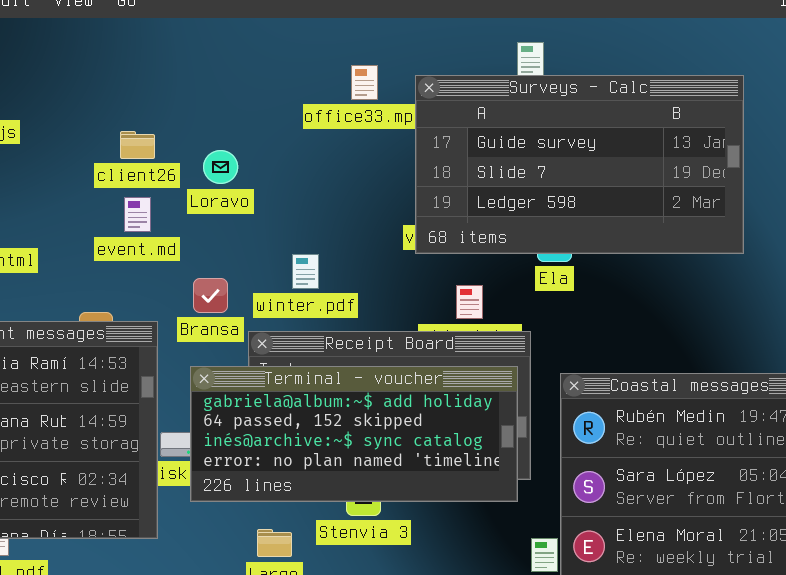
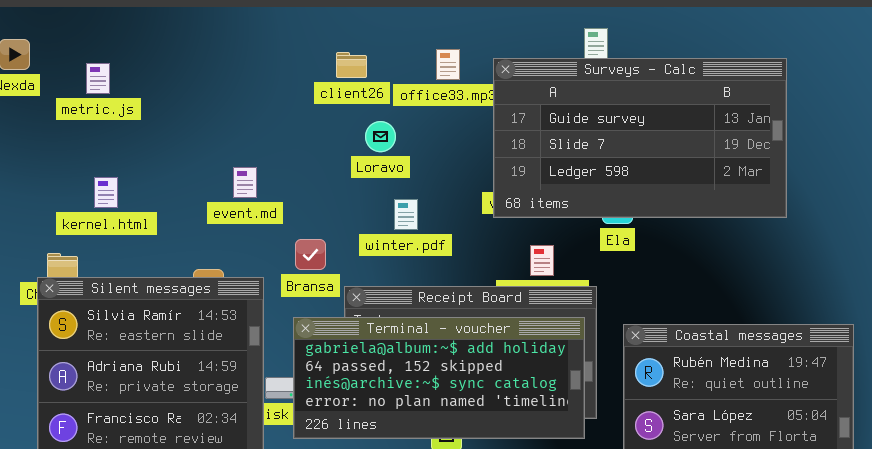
client26: [120,131,155,159] -> [336,52,367,78], moved
Loravo: [203,150,238,184] -> [365,121,396,152], moved
winter.pdf: [292,254,319,289] -> [394,199,418,230], moved

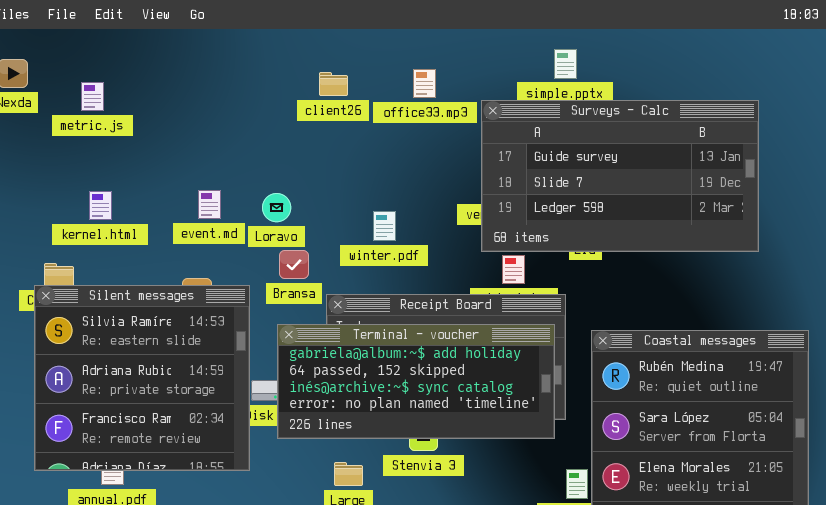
Surveys - Calc: [493,58,787,218] -> [481,100,759,252], moved
Loravo: [365,121,396,152] -> [262,193,291,222], moved
event.md: [233,167,257,198] -> [198,190,221,219], moved

